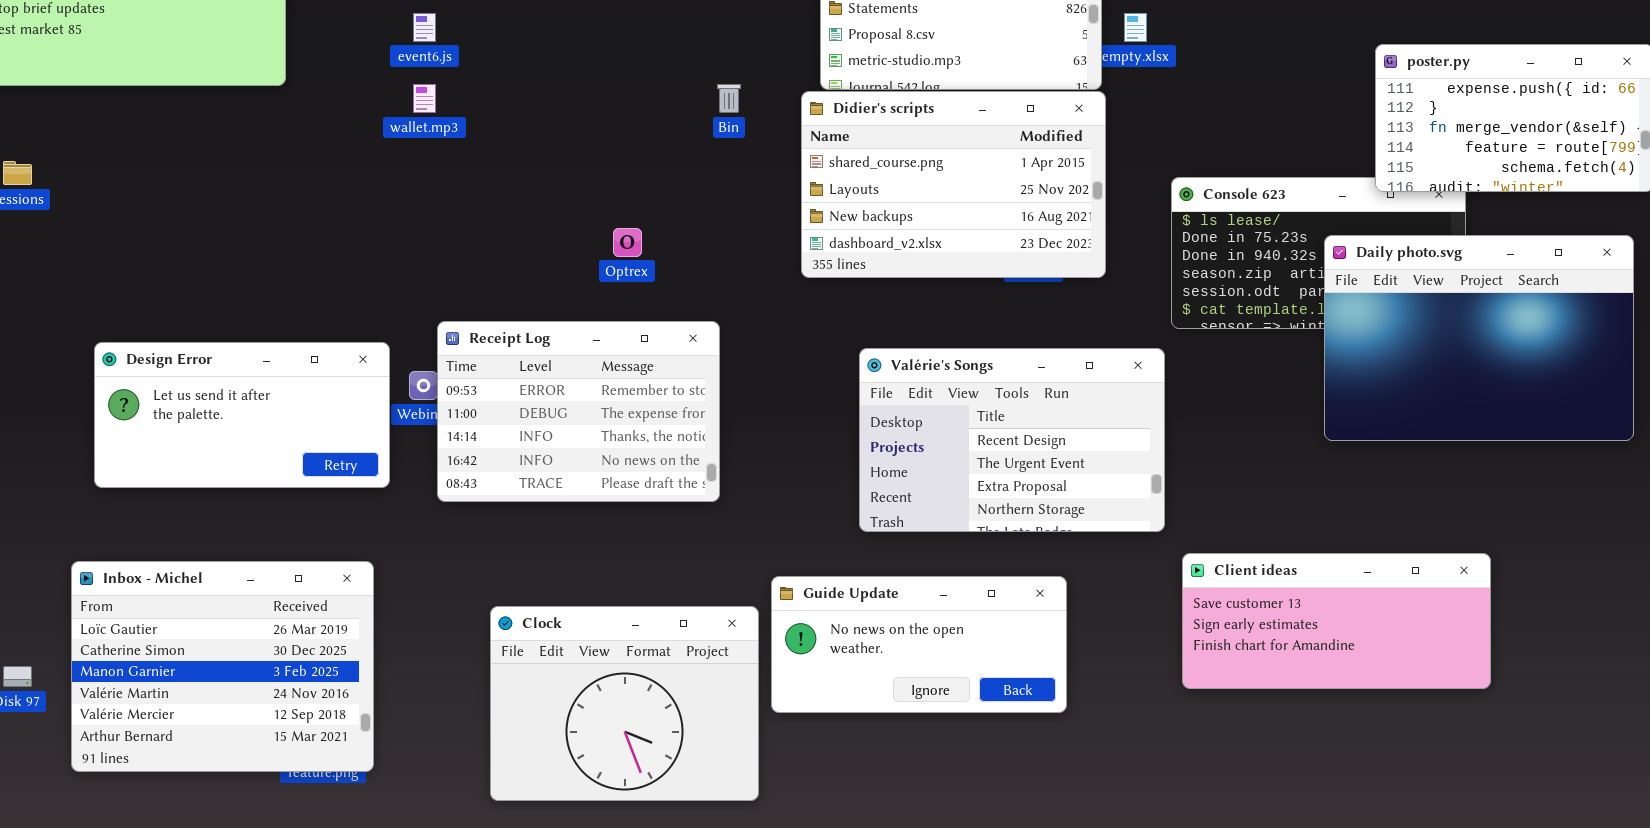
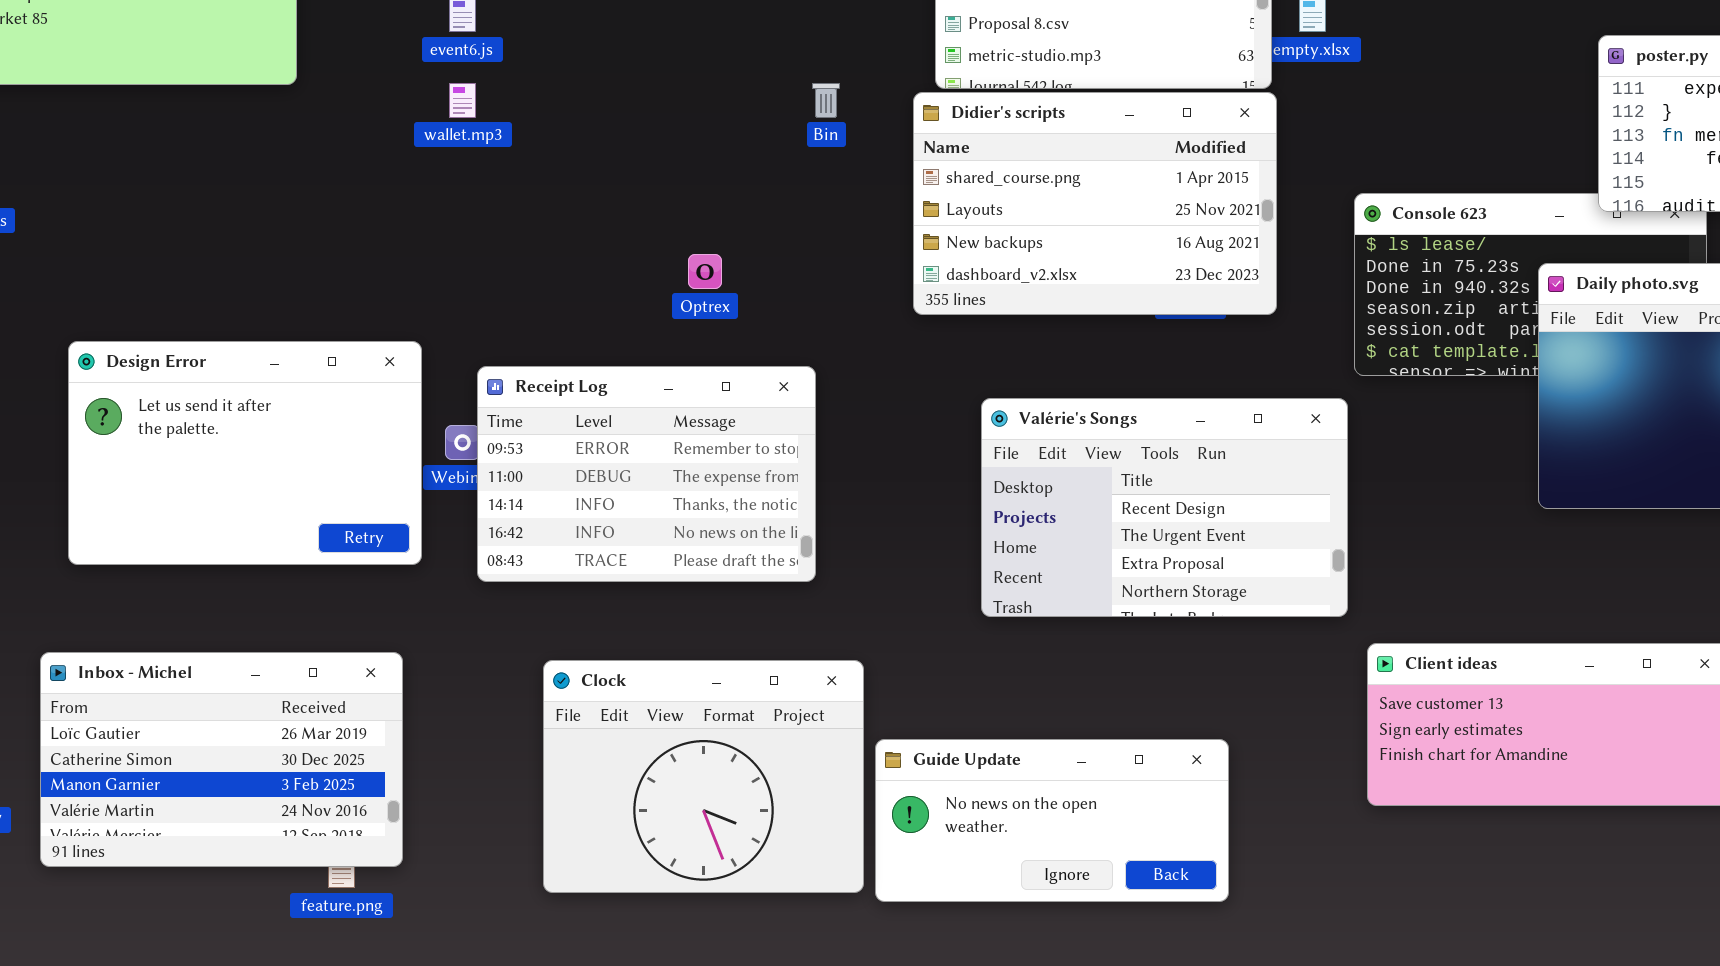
Design Error: [94,342,390,488] -> [68,341,422,565], resized
Inbox - Michel: [71,561,374,772] -> [40,652,403,867], resized
Guide Update: [771,576,1067,713] -> [875,739,1229,902], moved
Clock: [490,606,759,801] -> [543,660,864,893], moved

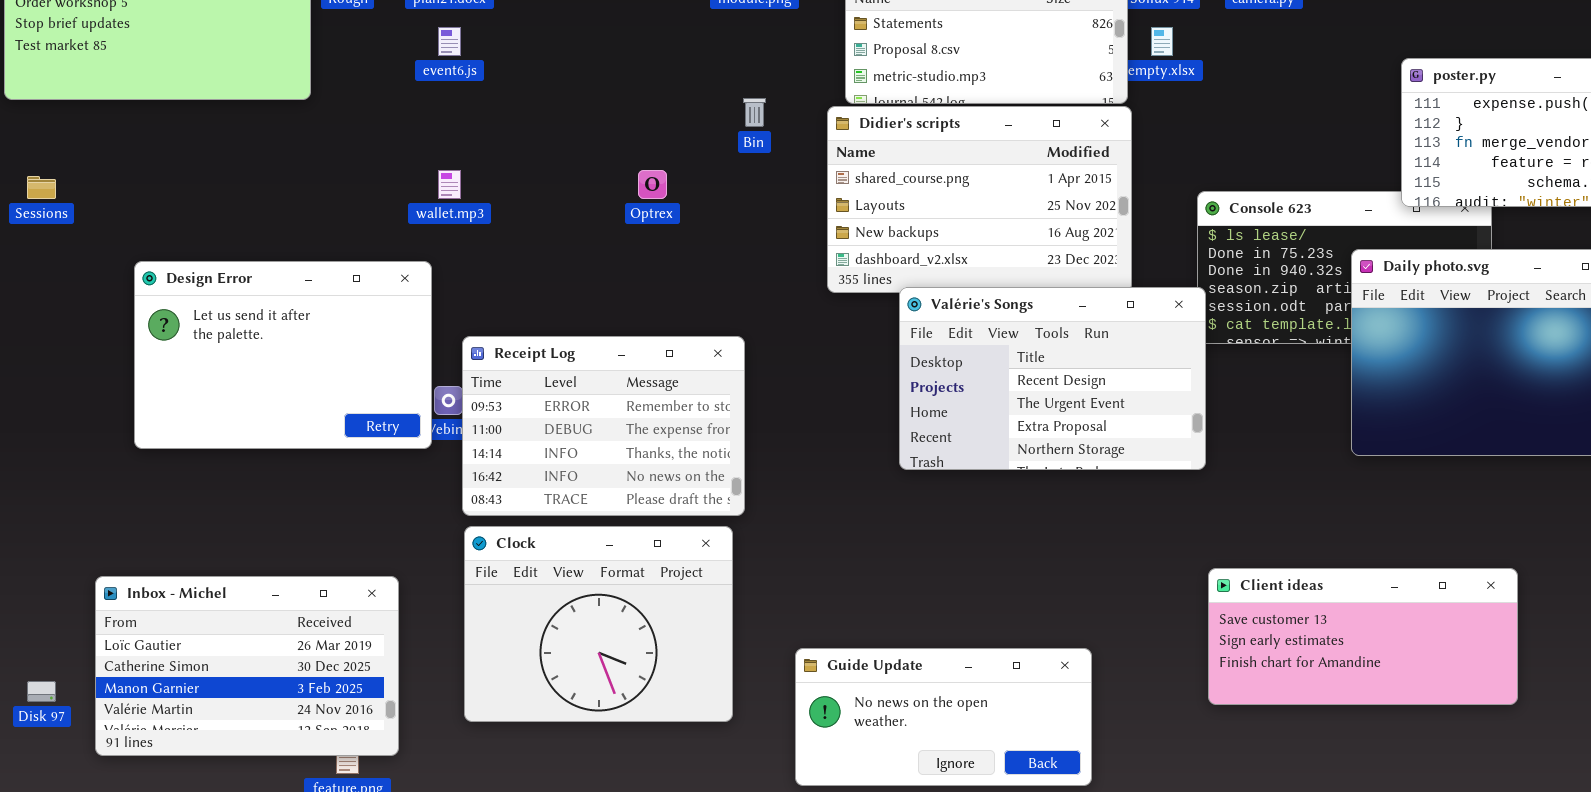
wallet.mp3: [449,83,476,118] -> [438,170,461,199], moved
Optrex: [688,254,722,289] -> [638,170,667,199], moved
Design Error: [68,341,422,565] -> [134,261,432,449], moved
Valérie's Songs: [981,398,1348,617] -> [899,287,1206,470], moved
Clock: [543,660,864,893] -> [464,526,733,722], moved

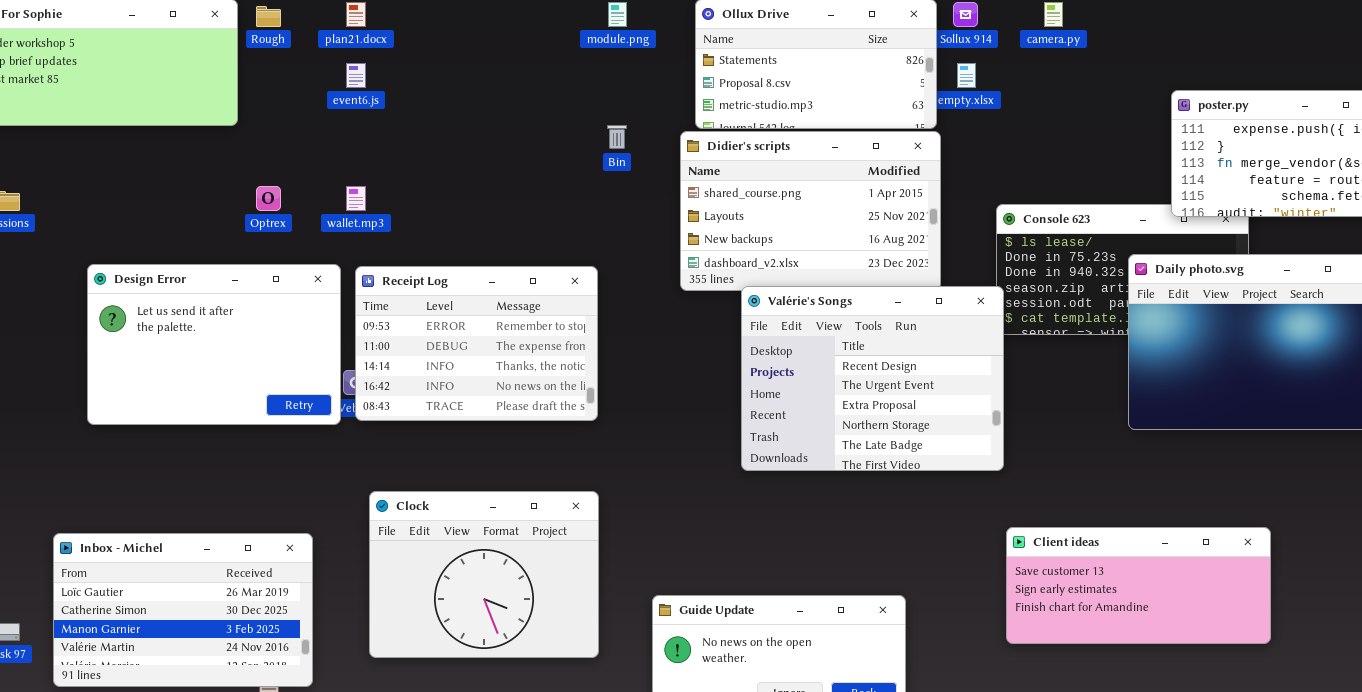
Optrex: [638,170,667,199] -> [256,186,281,211], moved
Valérie's Songs: [899,287,1206,470] -> [741,286,1004,471], resized
Receipt Log: [462,336,745,516] -> [355,266,598,421], moved

